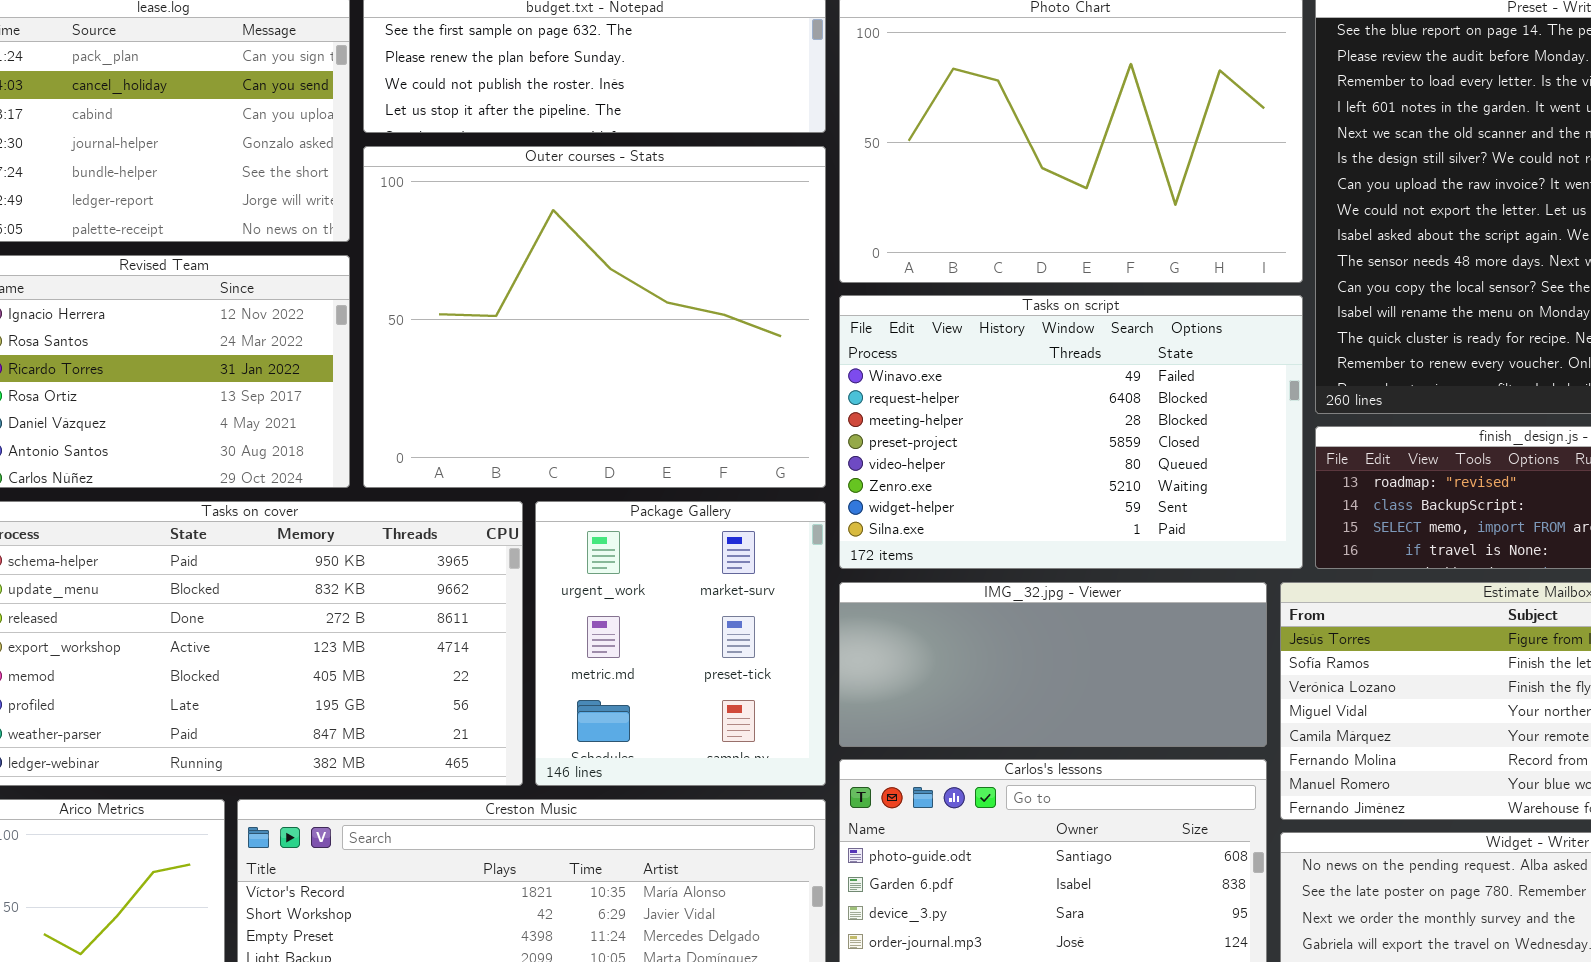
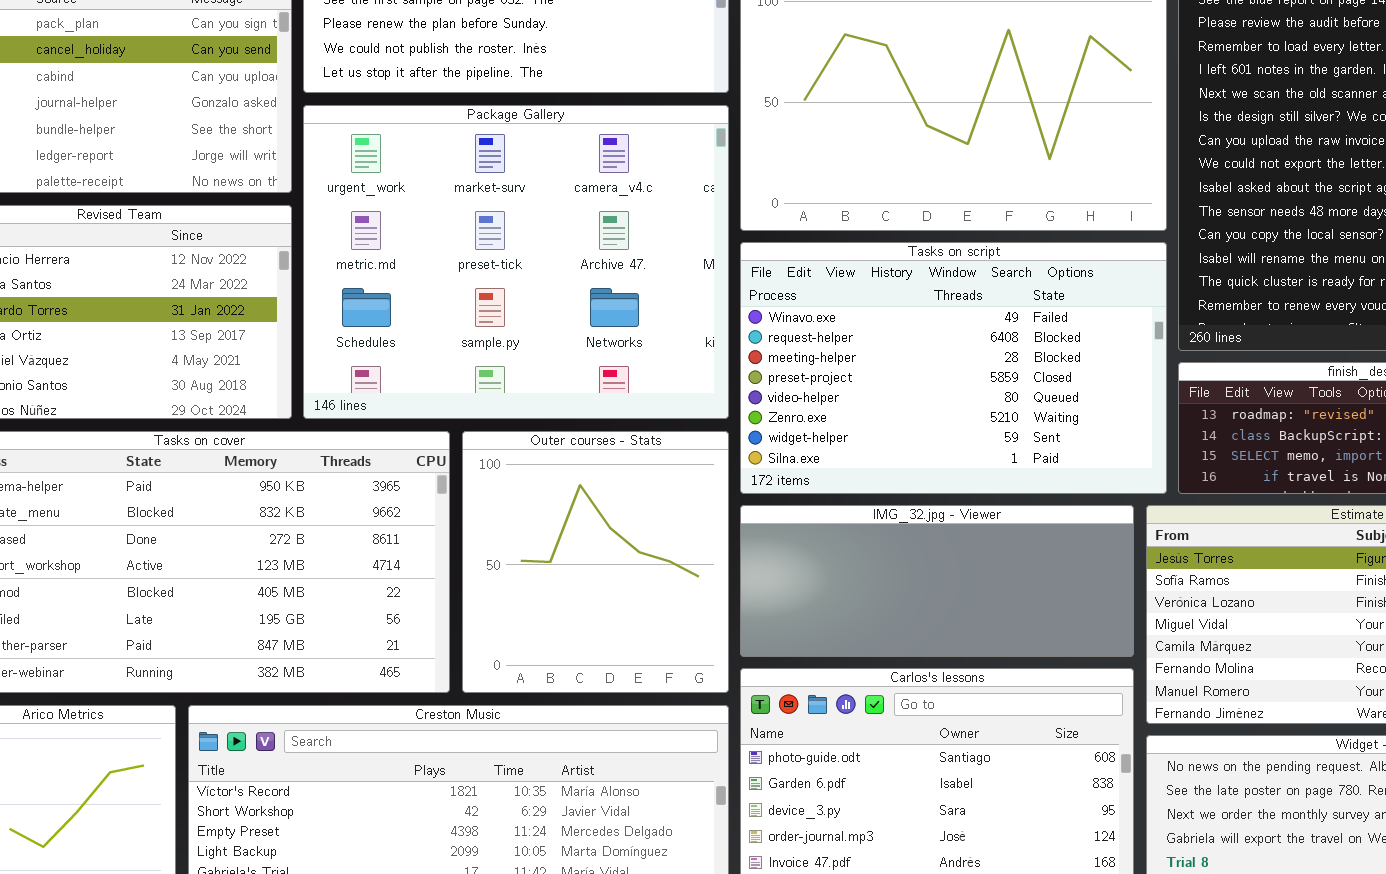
Outer courses - Stats: [363,146,826,488] -> [462,431,729,693], moved, resized
Package Gallery: [535,501,826,786] -> [303,105,729,419], moved, resized

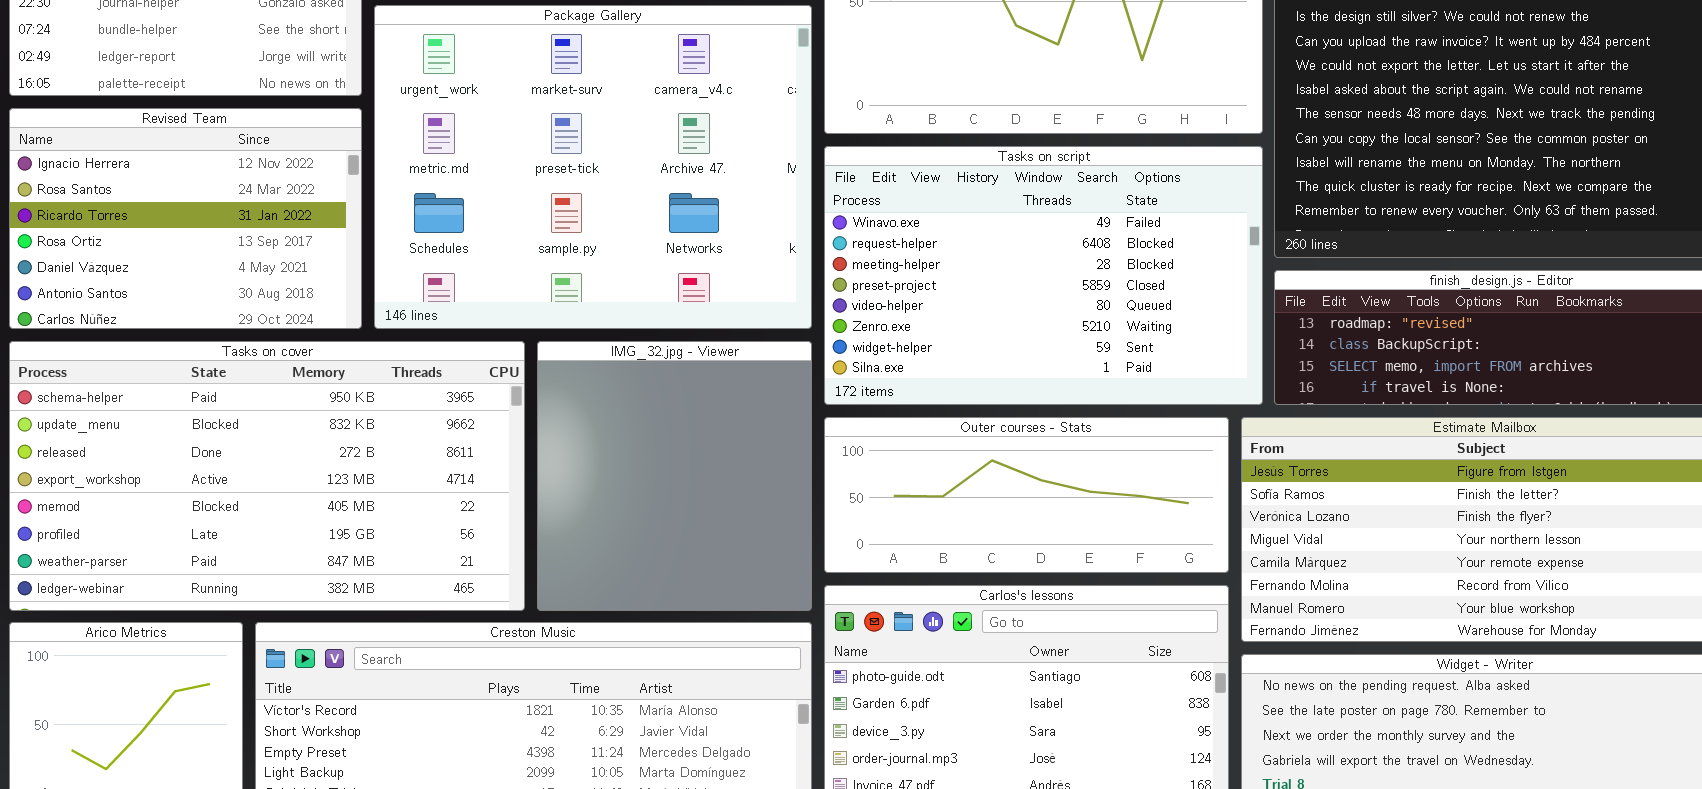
Outer courses - Stats: [462,431,729,693] -> [824,417,1229,573], moved, resized
IMG_32.jpg - Viewer: [740,505,1134,657] -> [537,341,812,611], moved, resized

